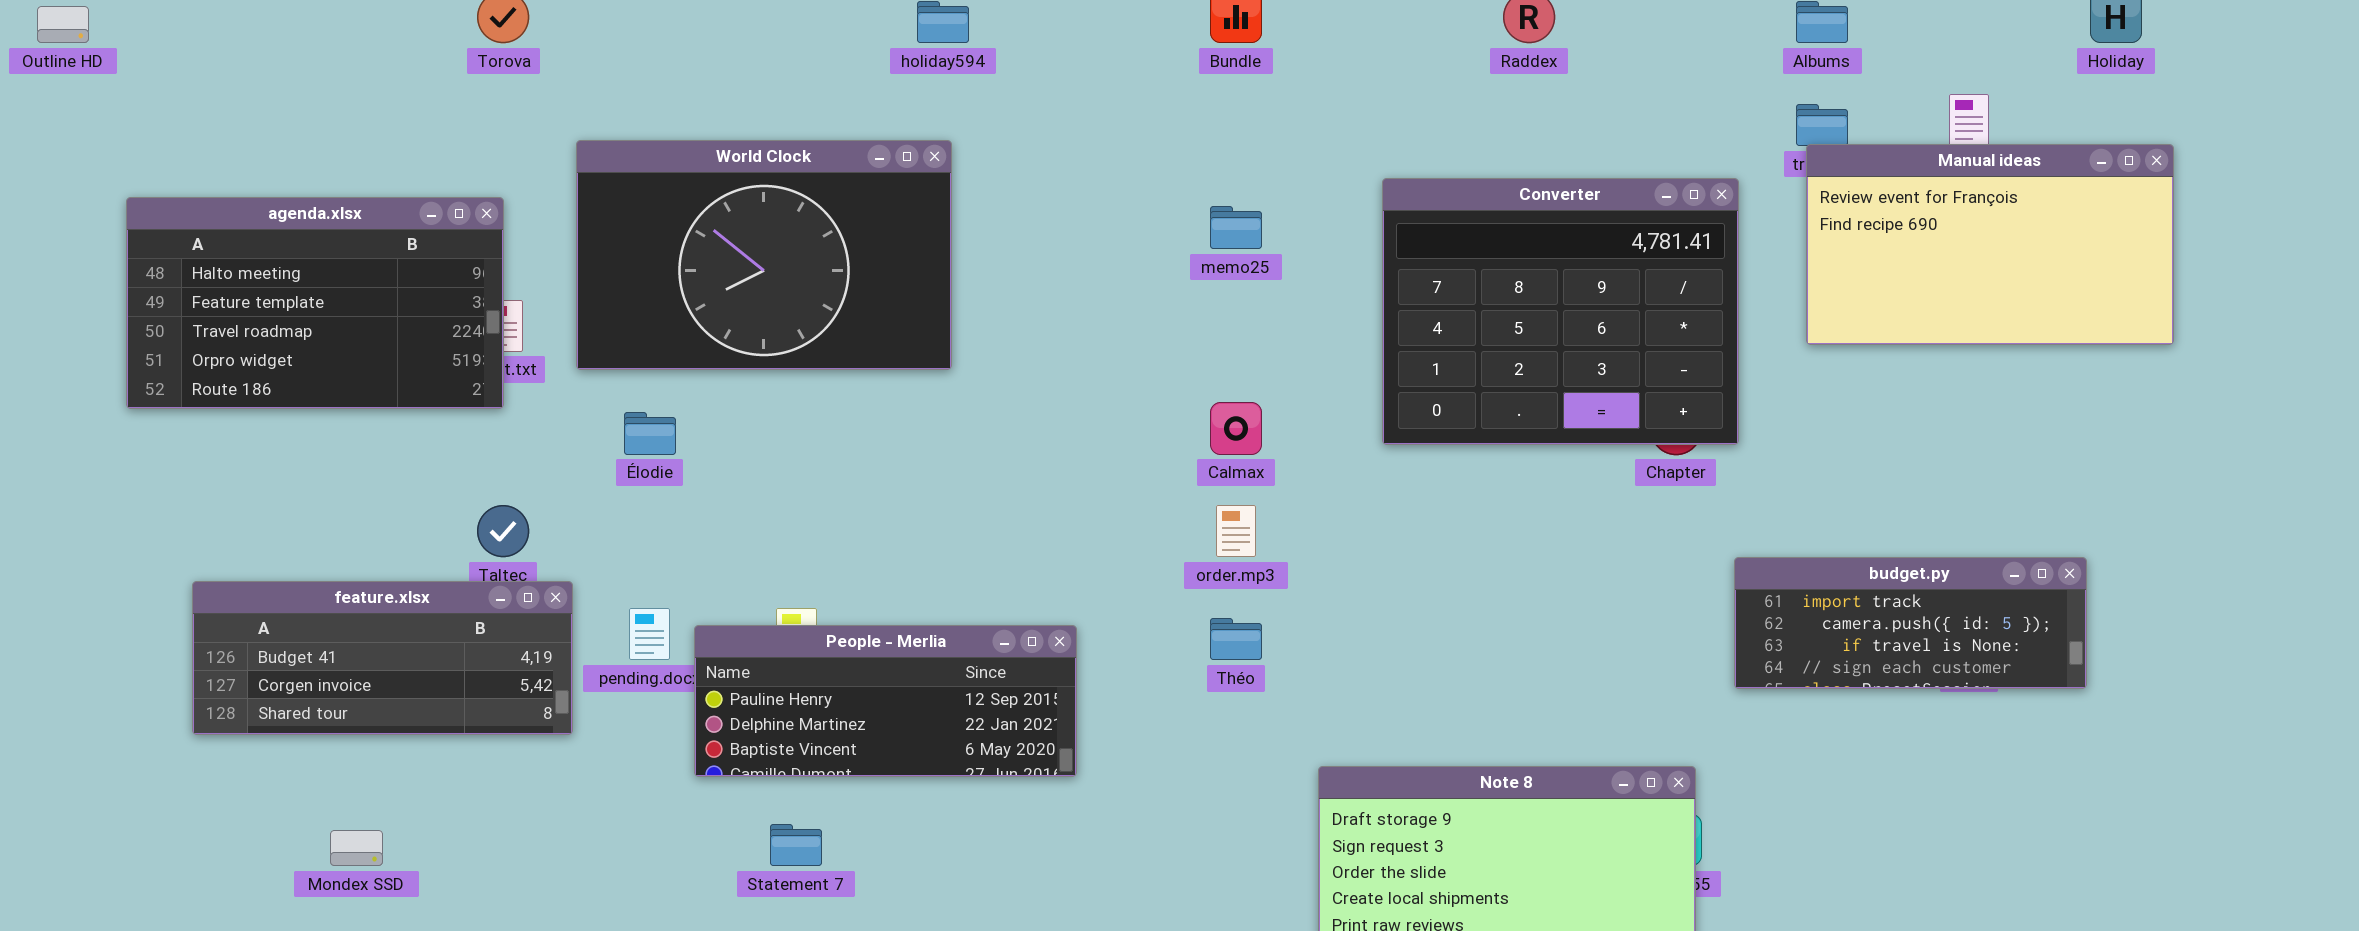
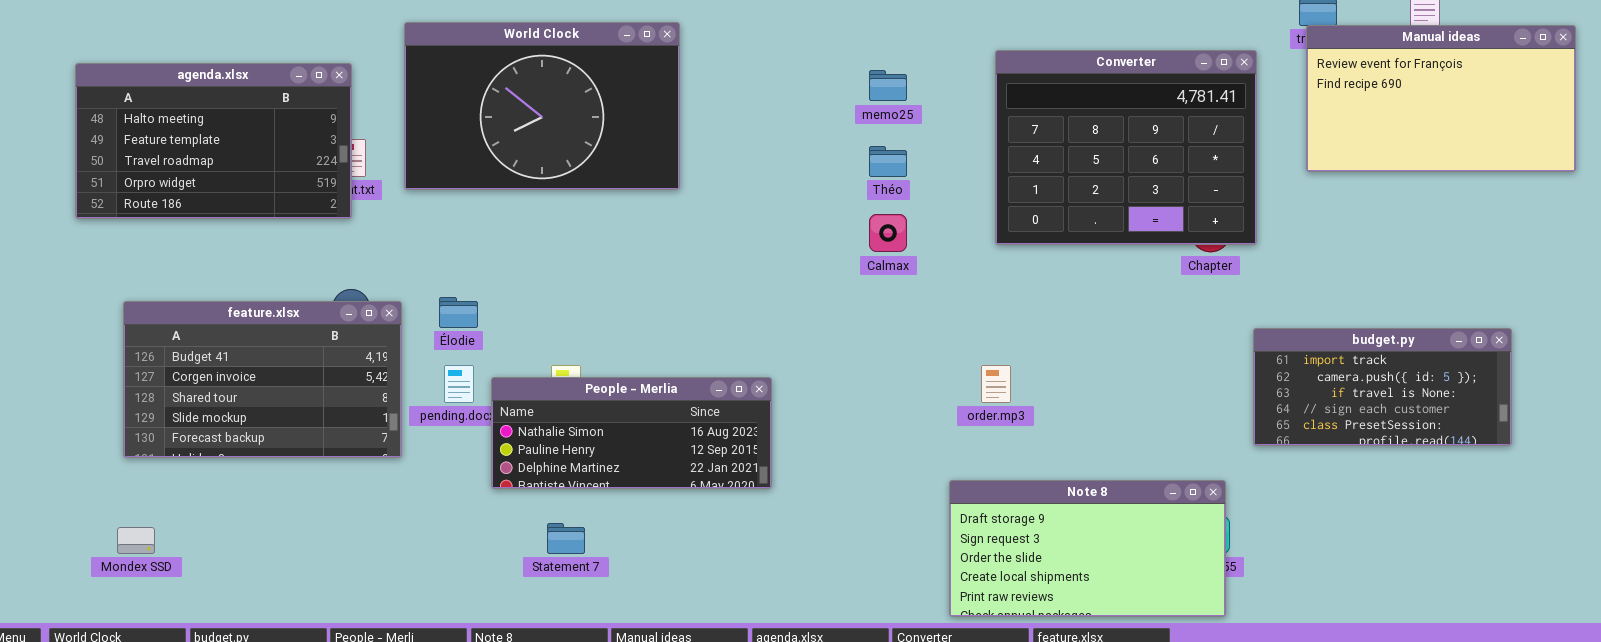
Élodie: [624,412,676,455] -> [439,297,478,328], moved
order.mp3: [1216,505,1256,557] -> [981,365,1011,403], moved
budget.py: [1734,557,2087,689] -> [1253,328,1512,446], resized
feature.xlsx: [192,581,573,735] -> [123,301,402,458], resized
Théo: [1210,618,1262,660] -> [869,146,907,177], moved
People - Merlia: [694,625,1077,777] -> [491,377,772,489], scrolled up 1 row
Mondex SSD: [330,830,383,866] -> [117,527,155,554], moved

